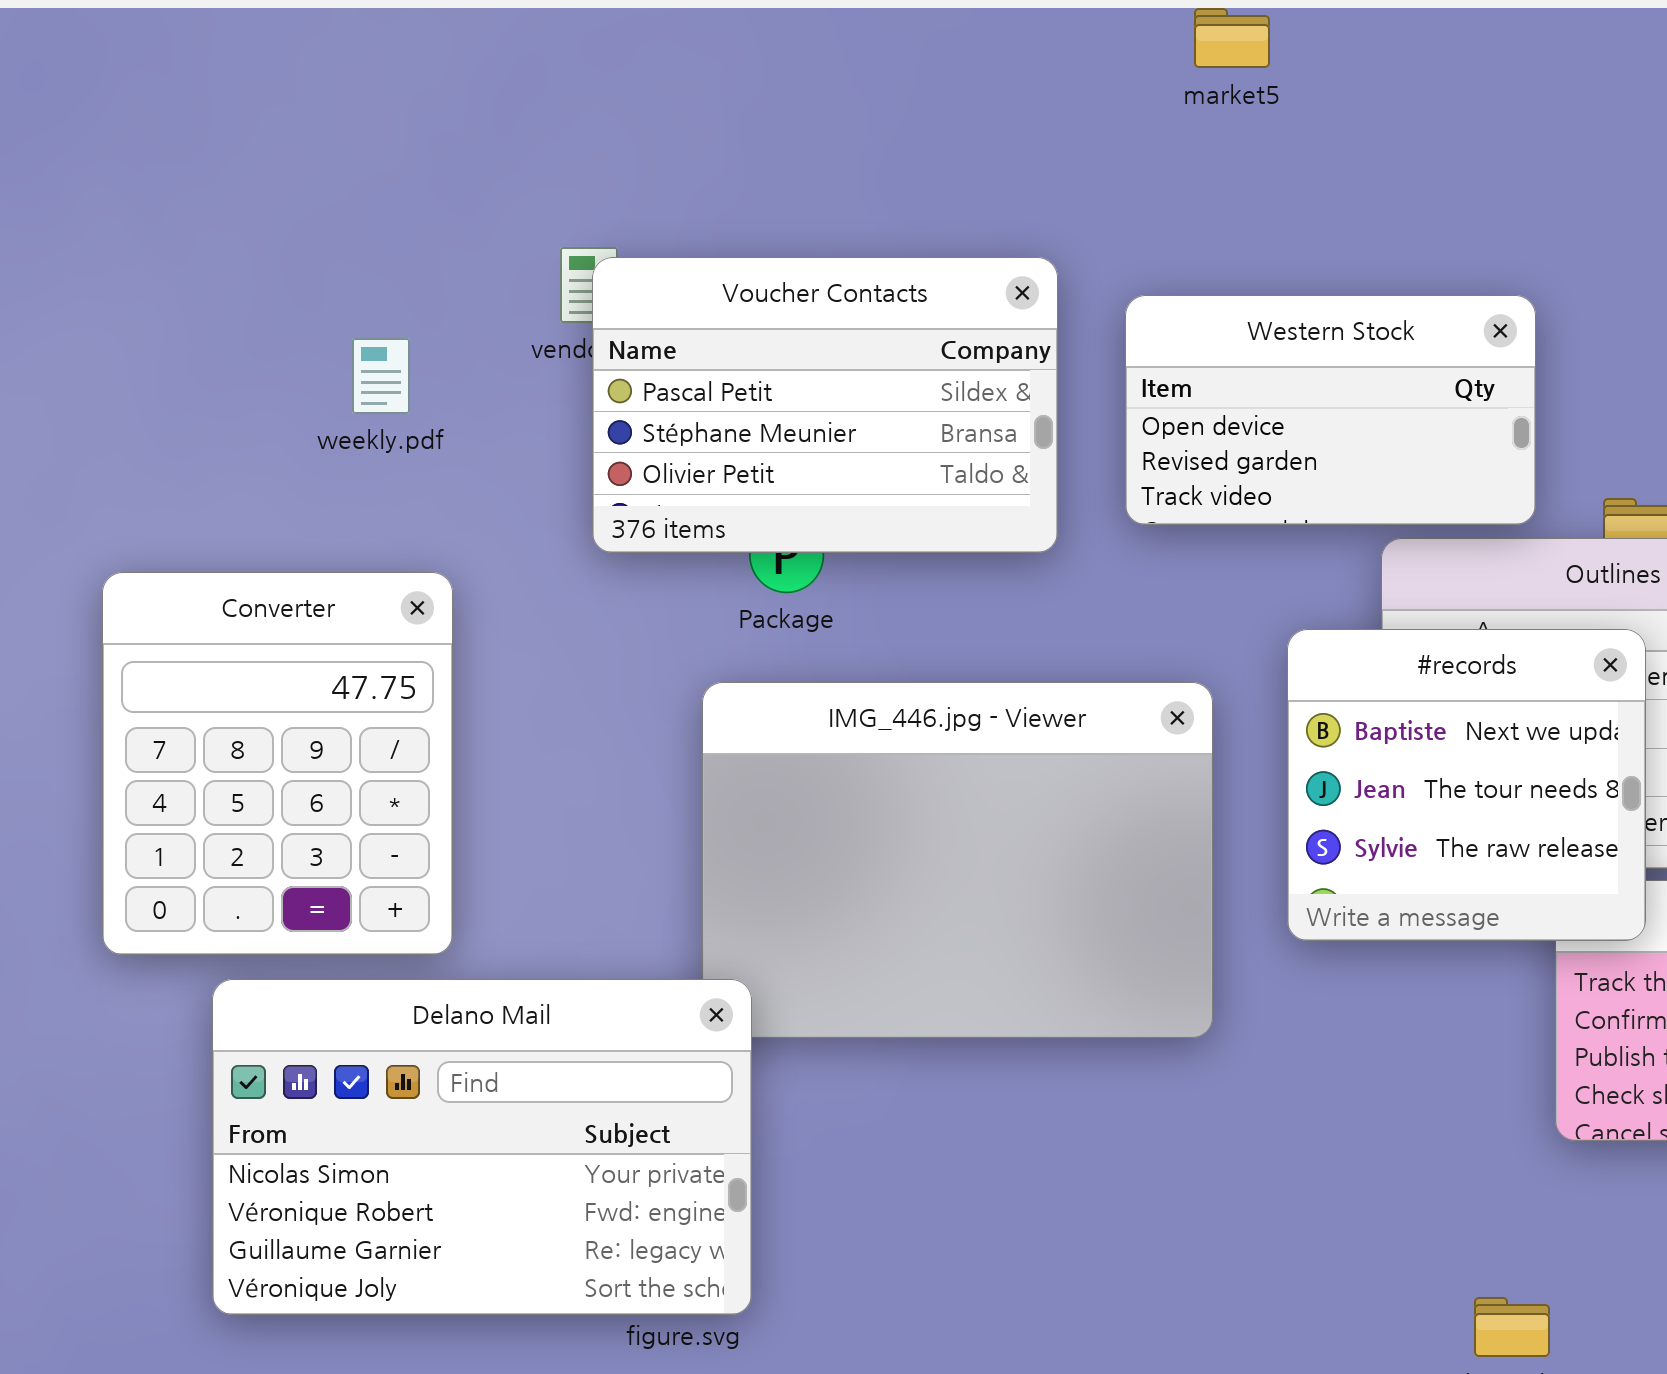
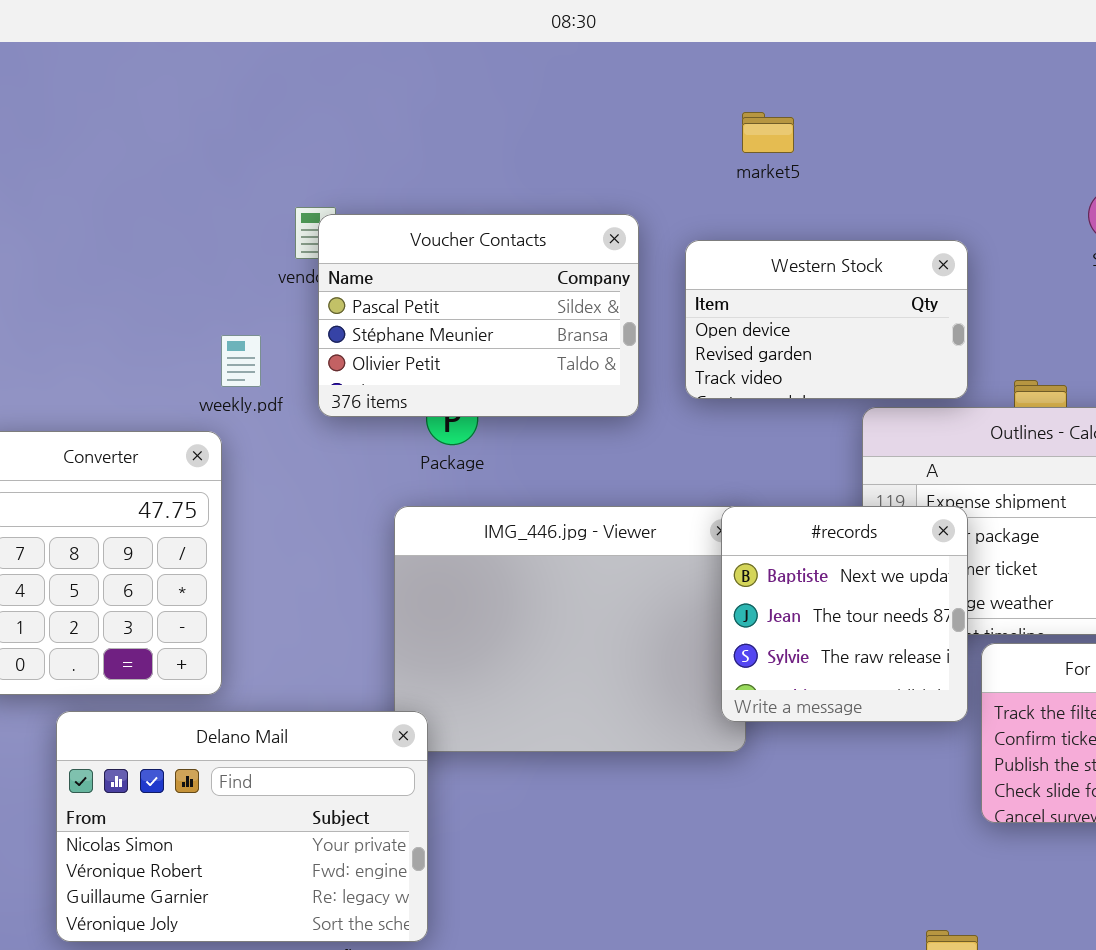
market5: [1194,8,1270,68] -> [742,112,794,153], moved
weekly.pdf: [352,338,410,414] -> [221,335,261,387], moved
#records: [1287,629,1646,941] -> [721,506,968,722], moved

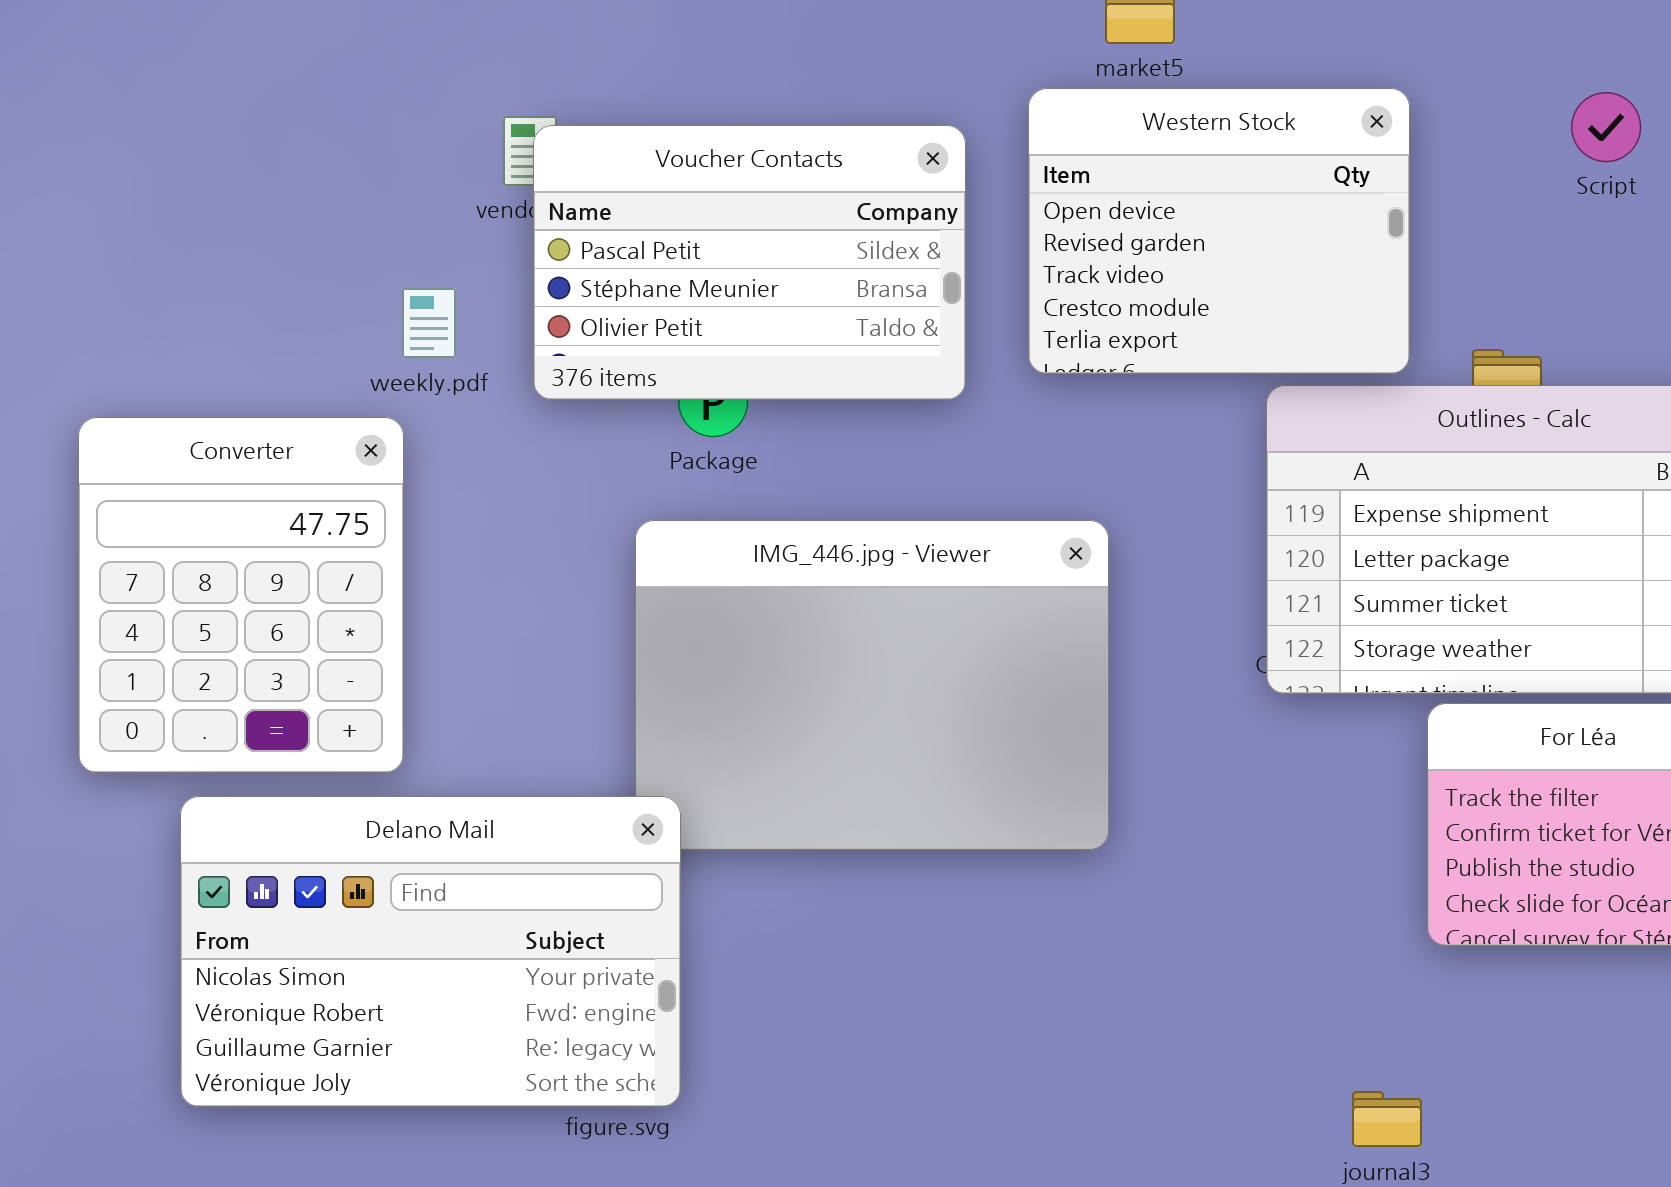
Western Stock: [685,240,968,399] -> [1028,88,1410,374], resized
#records: [721,506,968,722] -> none, closed

